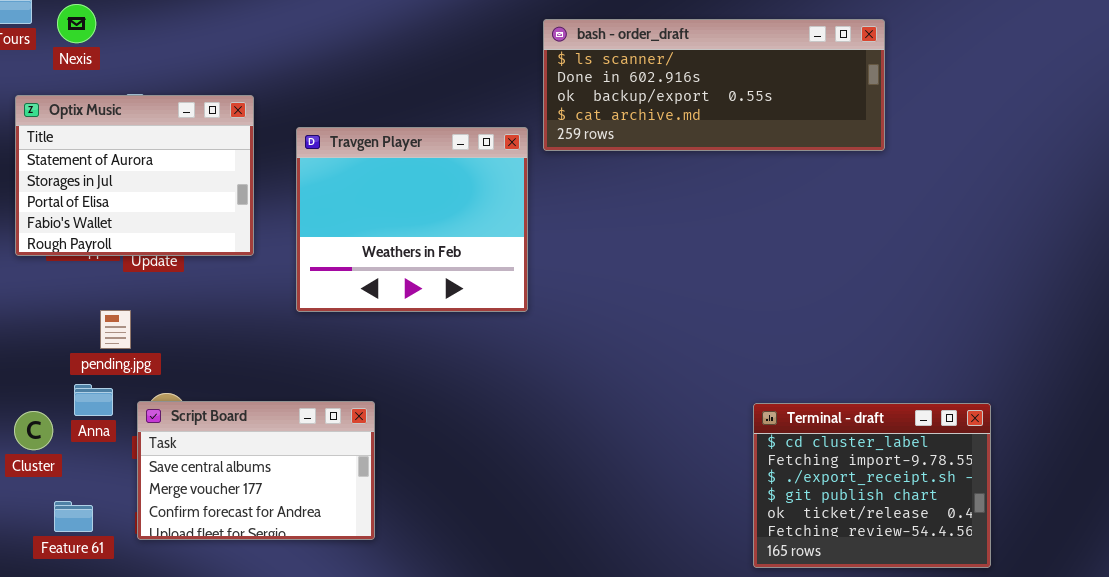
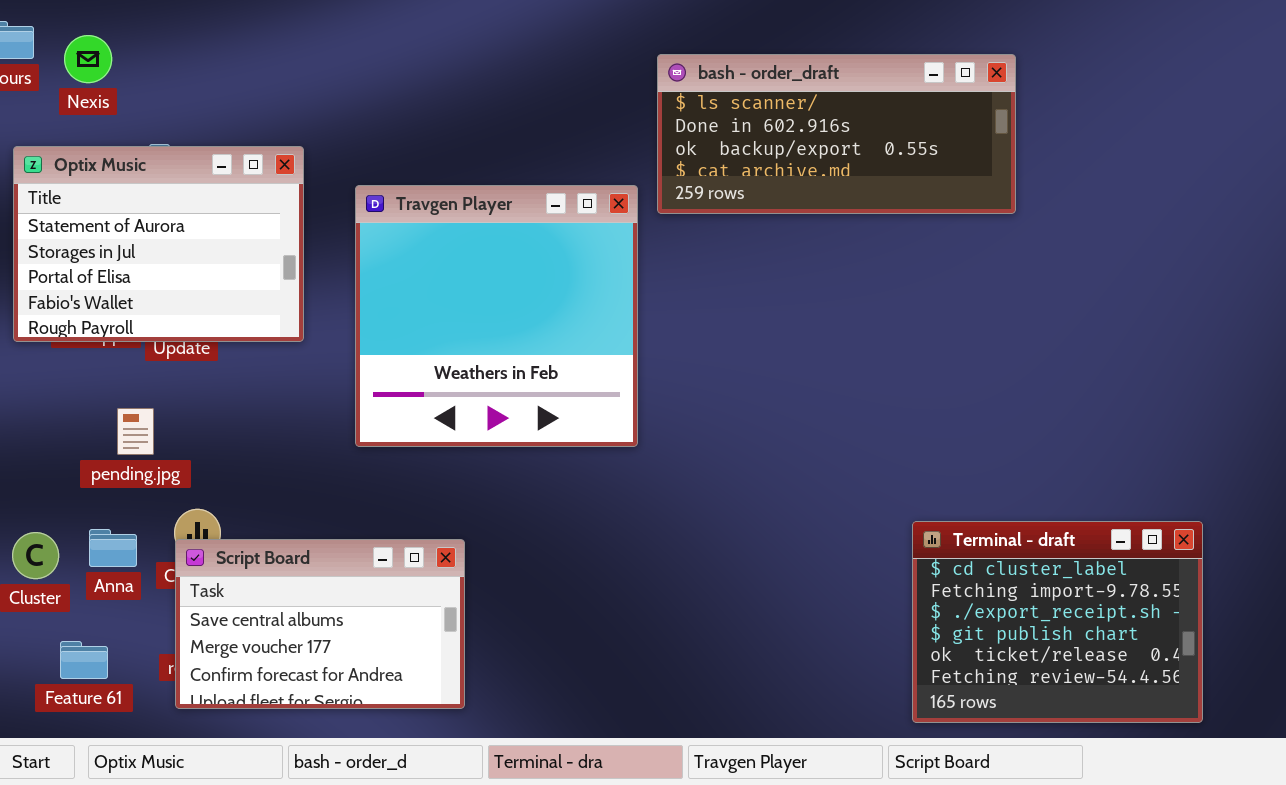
bash - order_draft: [543,19,885,151] -> [657,54,1016,214], resized
Travgen Player: [296,127,528,312] -> [355,185,638,447], resized
Anna: [74,384,113,416] -> [89,529,137,567], moved
Script Board: [137,401,375,540] -> [175,539,465,709], moved

